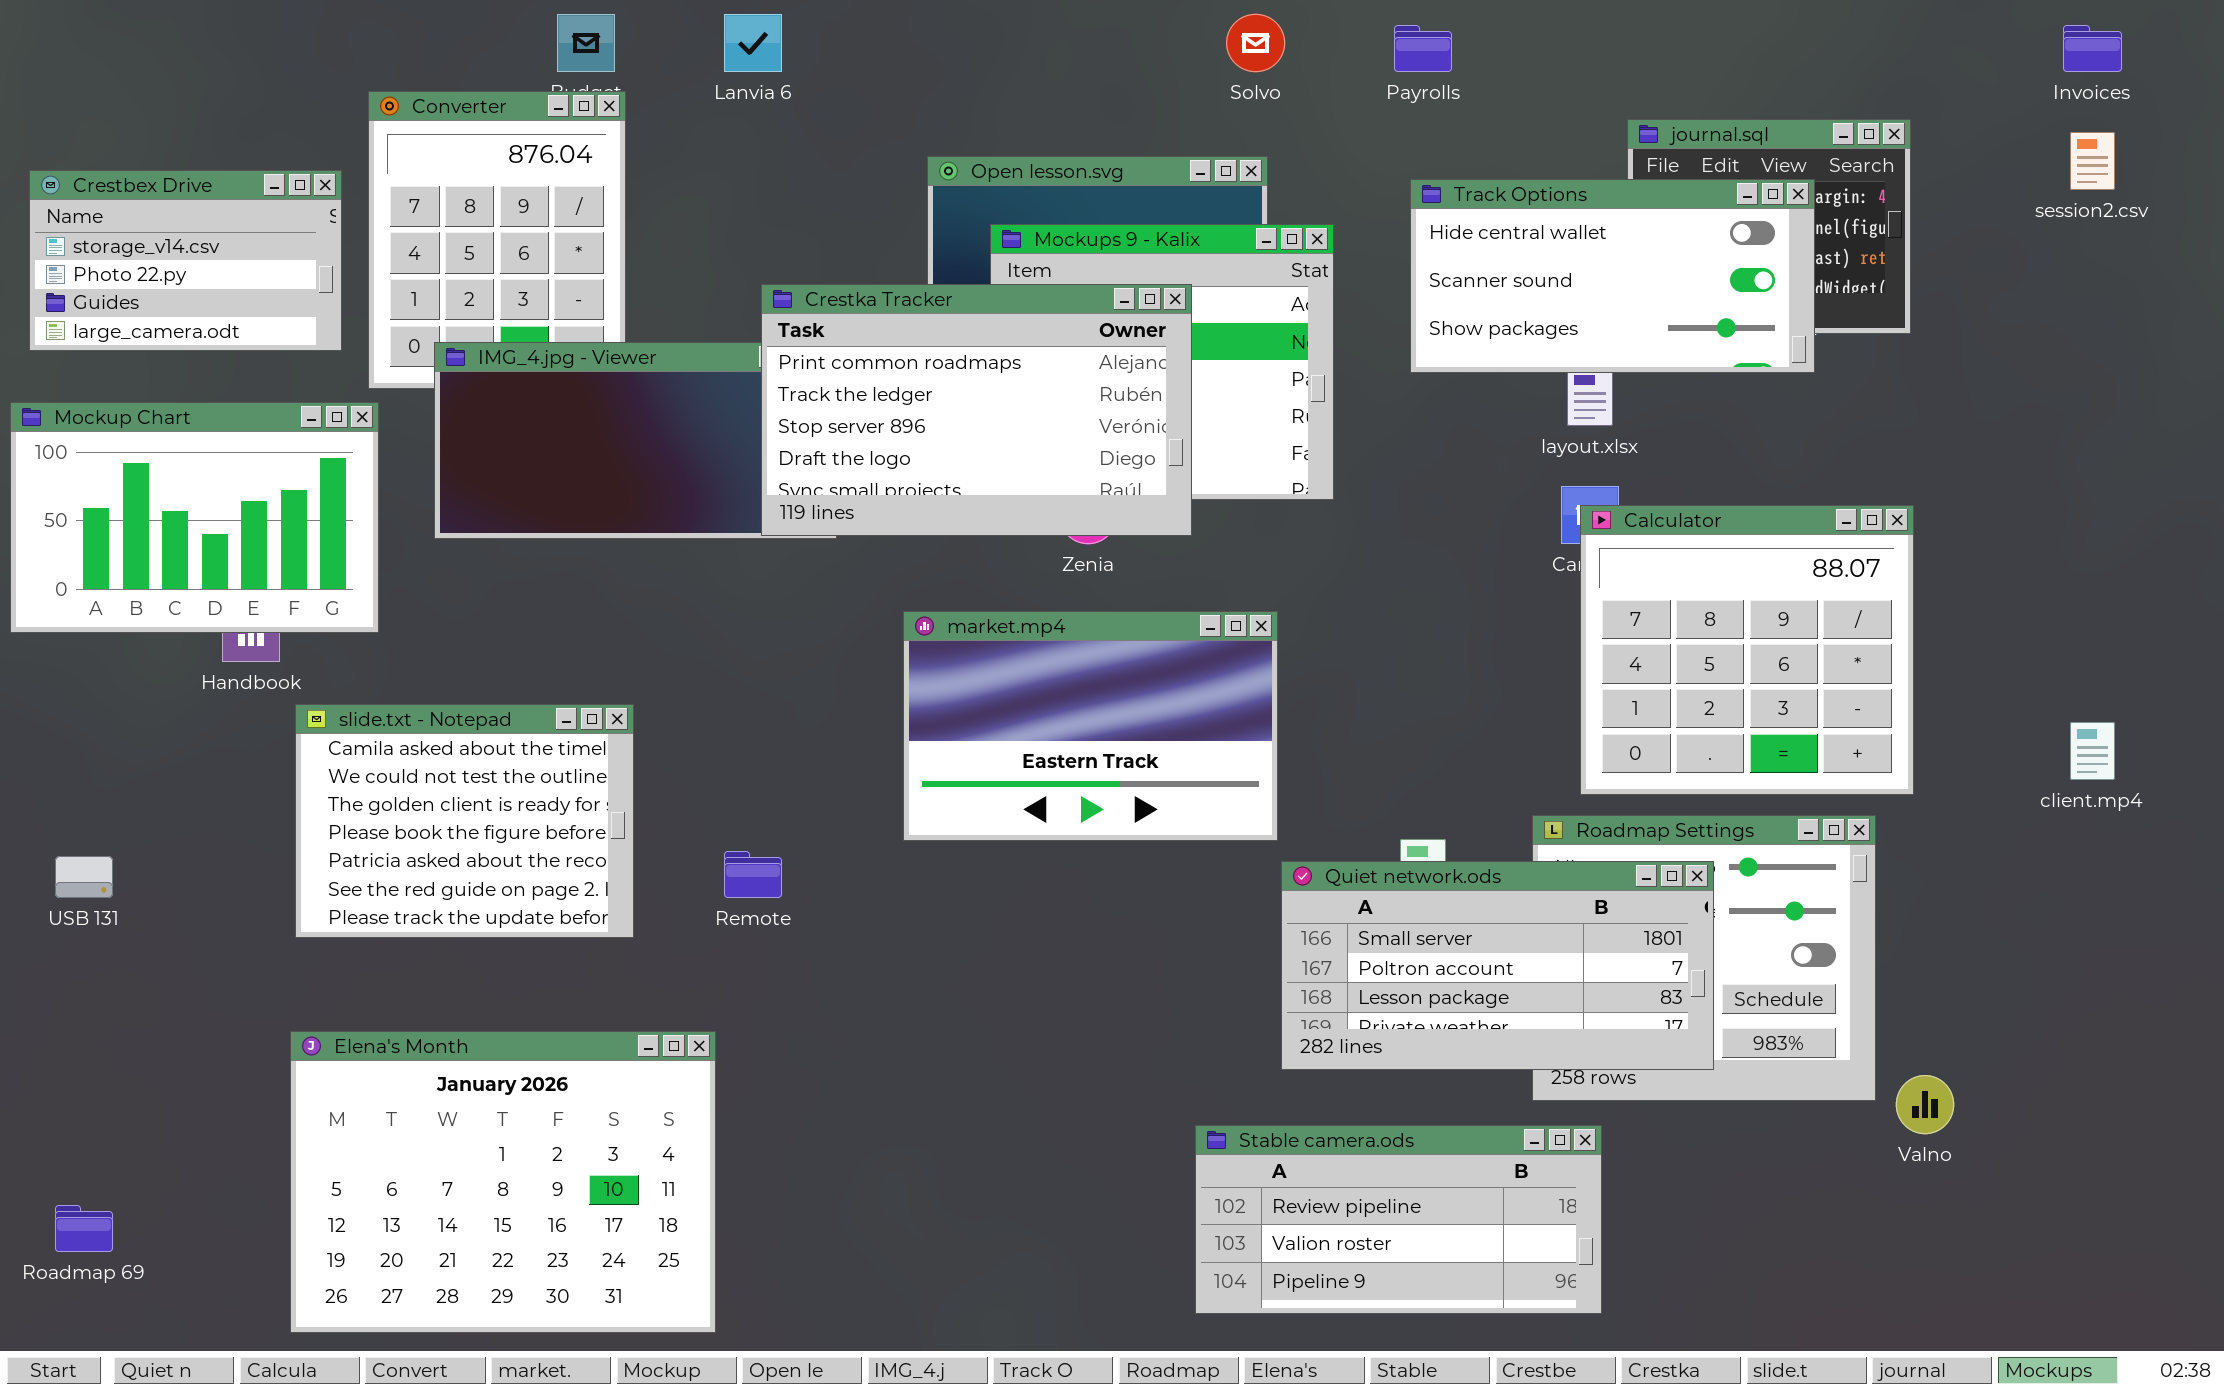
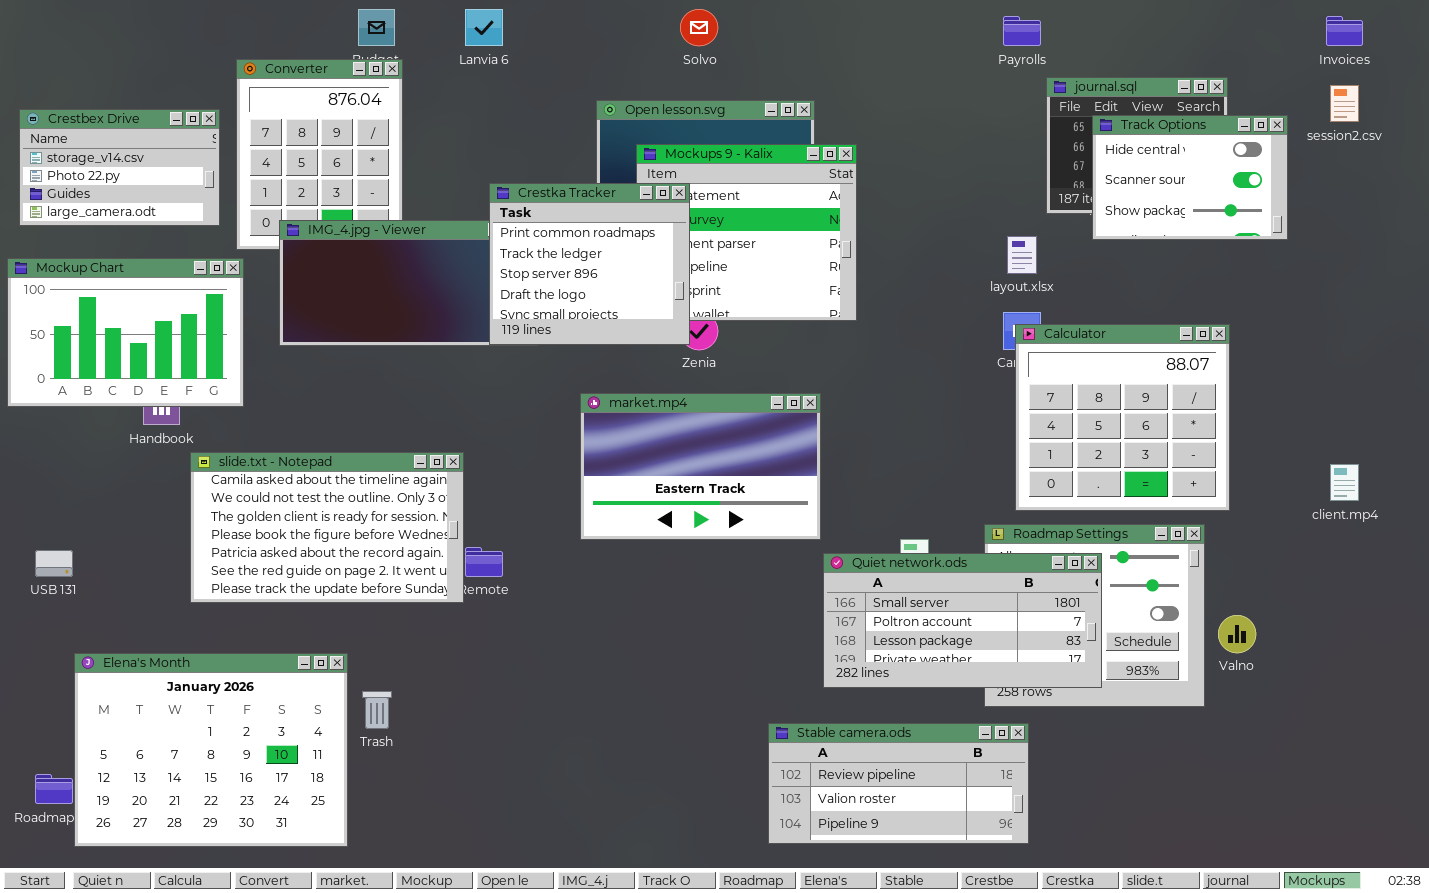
Solvo: [1226,14,1285,72] -> [680,9,718,46], moved
Payrolls: [1394,25,1452,72] -> [1003,16,1041,46], moved
Track Options: [1410,179,1815,373] -> [1092,115,1288,240], moved, resized
Crestka Tracker: [761,284,1192,536] -> [489,183,690,345], resized
slide.txt - Notepad: [295,704,634,938] -> [190,452,464,603], resized
Elena's Month: [290,1031,716,1333] -> [74,653,348,847], moved
Valno: [1896,1075,1954,1134] -> [1218,615,1256,653], moved

